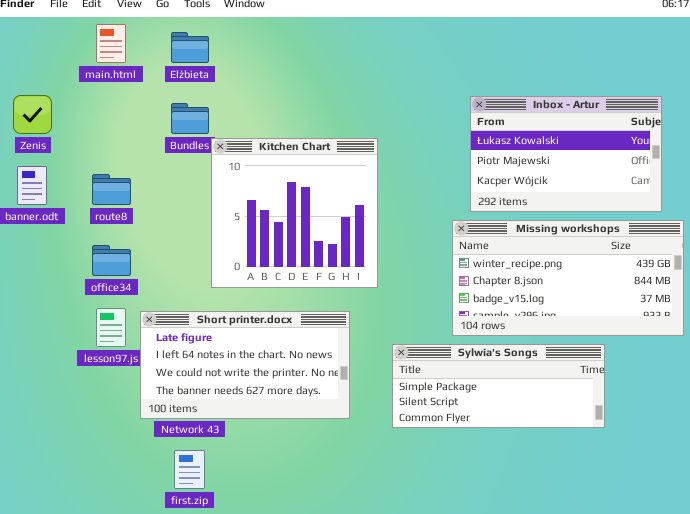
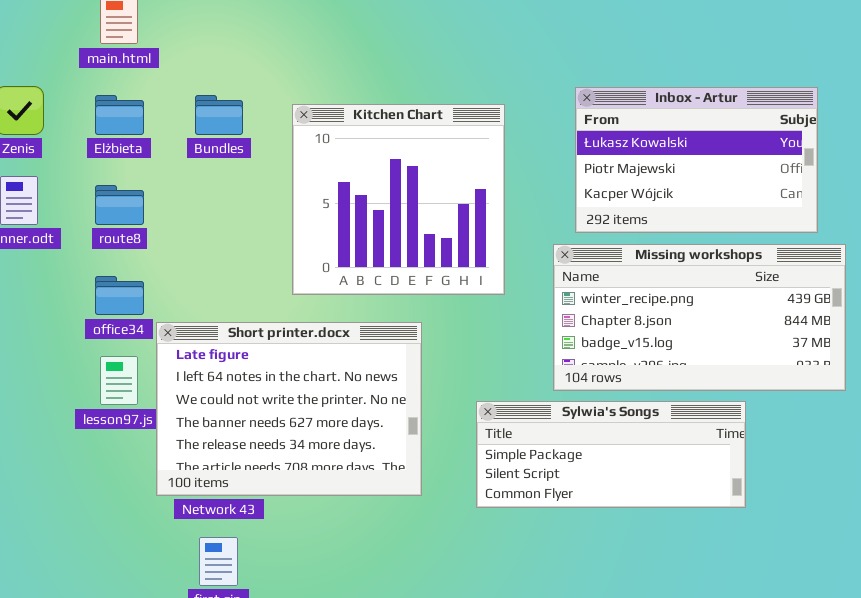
Elżbieta: [171,32,209,63] -> [95,95,144,135], moved
Kitchen Chart: [211,138,378,288] -> [292,104,505,295], moved
Short printer.docx: [140,311,350,419] -> [156,322,422,496], resized

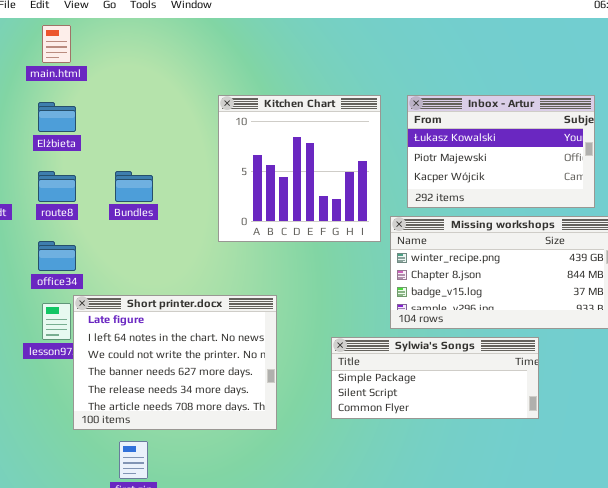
Bundles: [195,95,243,135] -> [115,171,153,202], moved
Kitchen Chart: [292,104,505,295] -> [218,95,381,242], moved
Short printer.docx: [156,322,422,496] -> [73,295,277,430], moved

